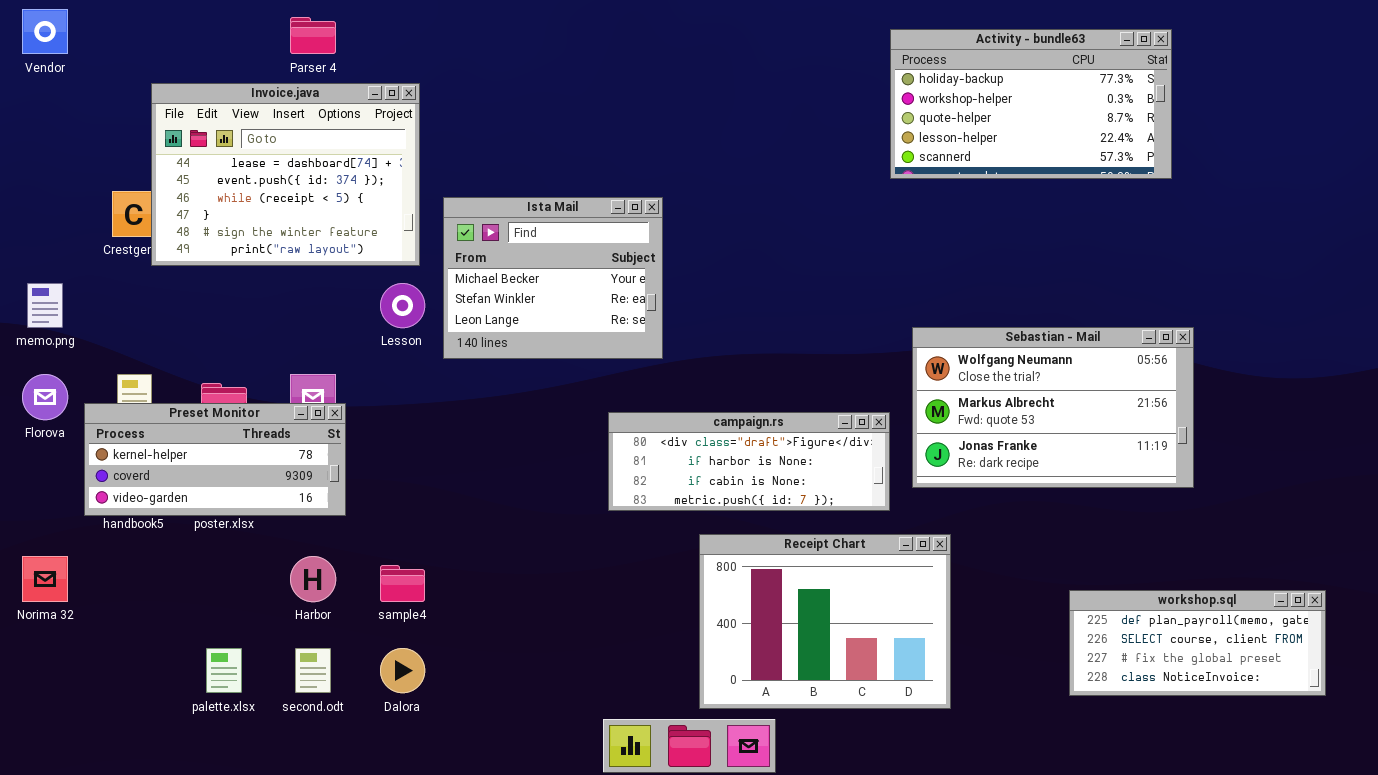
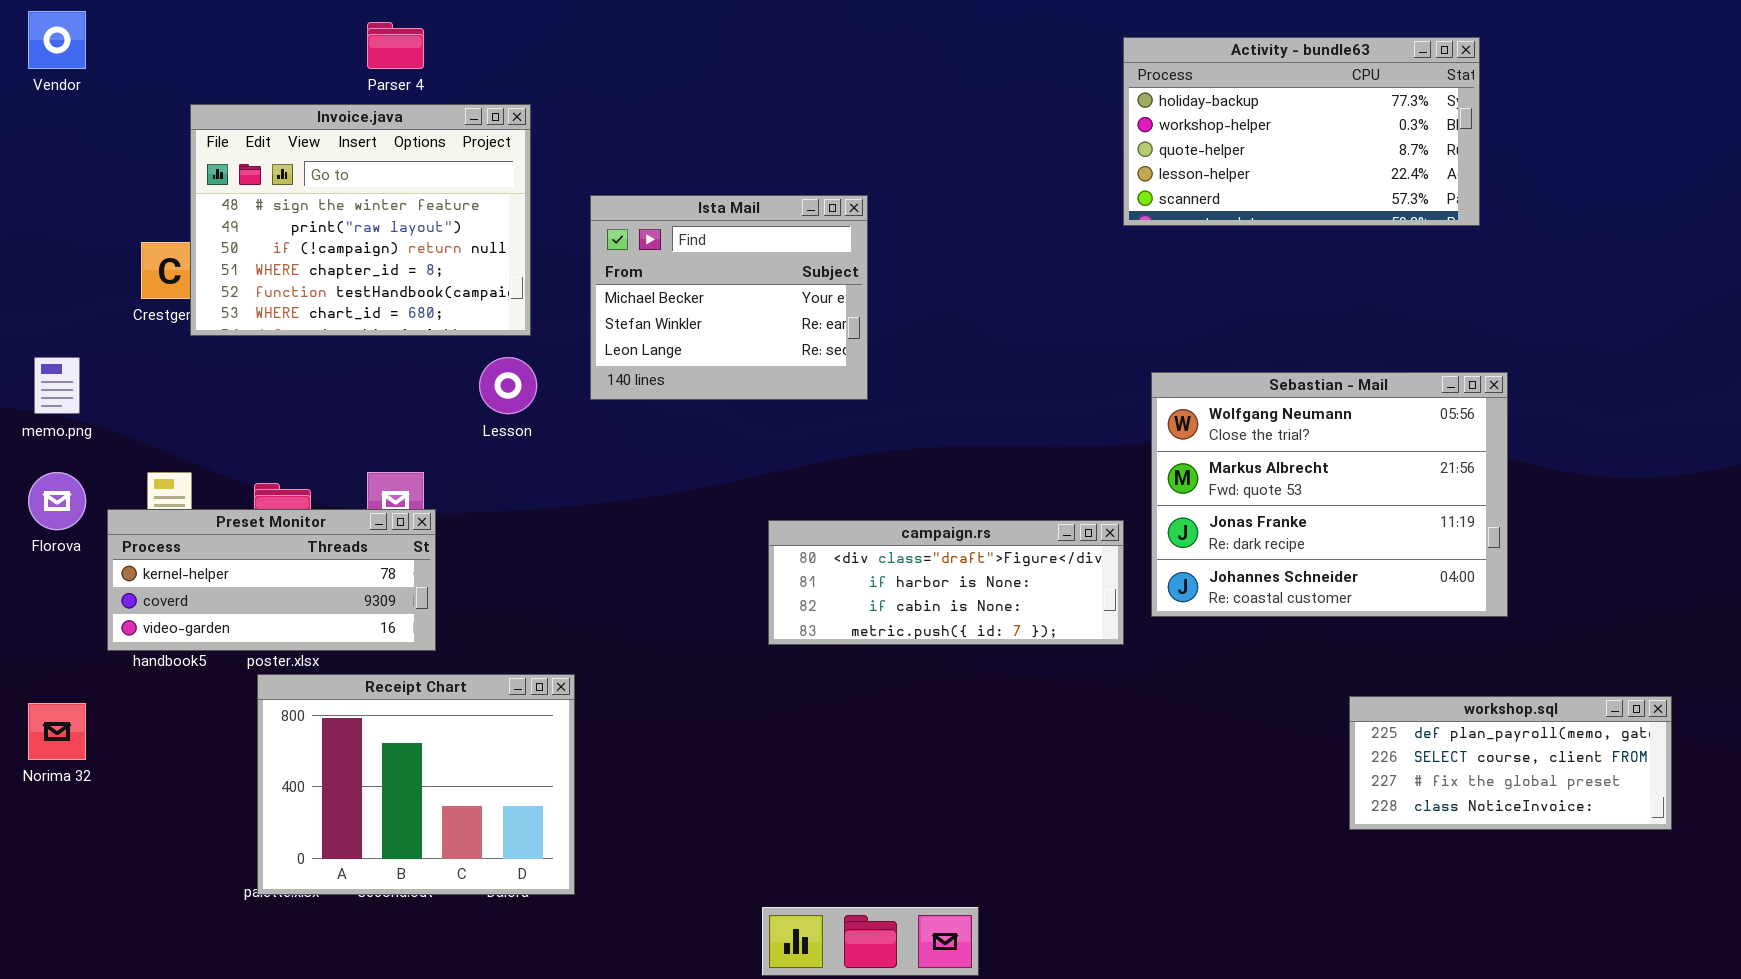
Invoice.java: [151,83,420,266] -> [190,104,531,336], scrolled down 4 rows
Ista Mail: [443,197,663,359] -> [590,195,868,400], moved
Sebastian - Mail: [912,327,1194,488] -> [1151,372,1508,617], resized
Receipt Chart: [699,534,951,709] -> [257,674,575,895], moved
workshop.sql: [1069,590,1326,696] -> [1349,696,1672,830], moved

